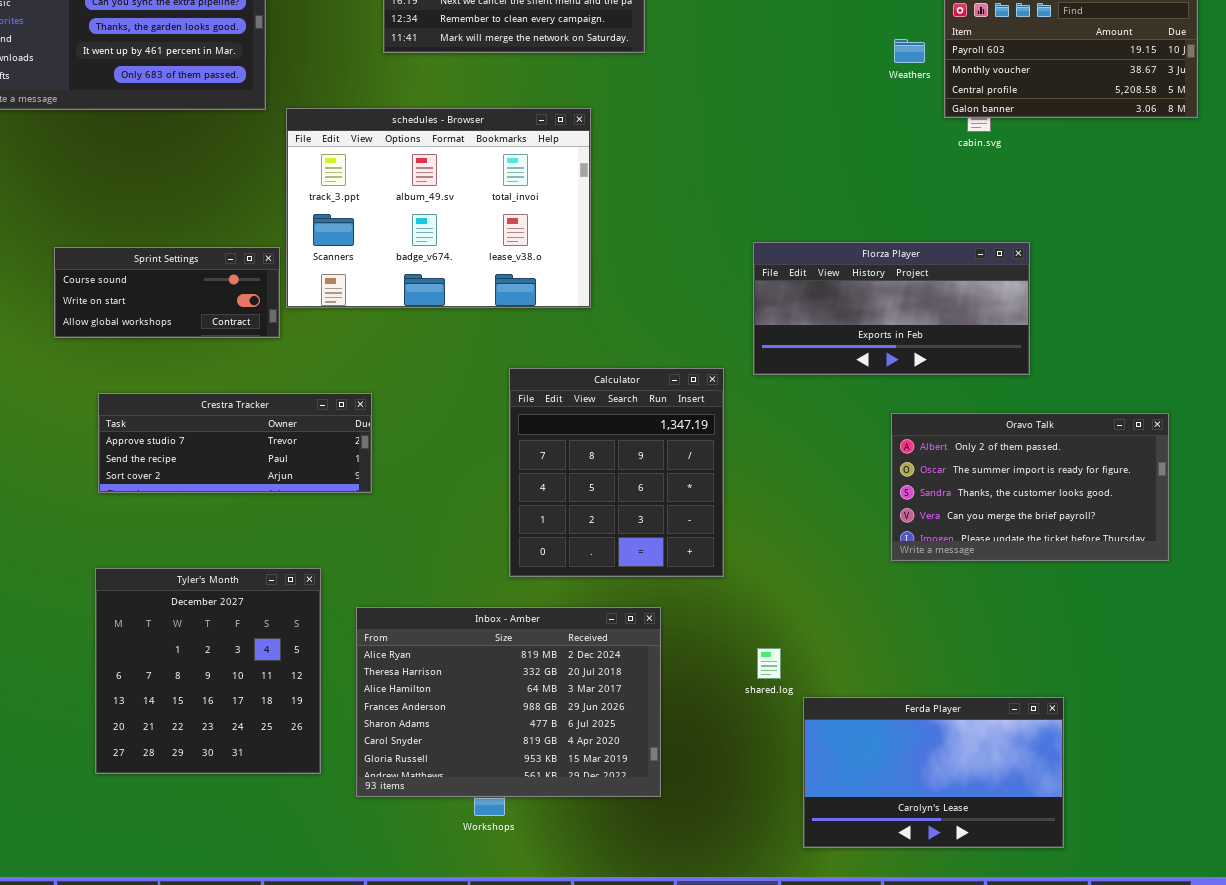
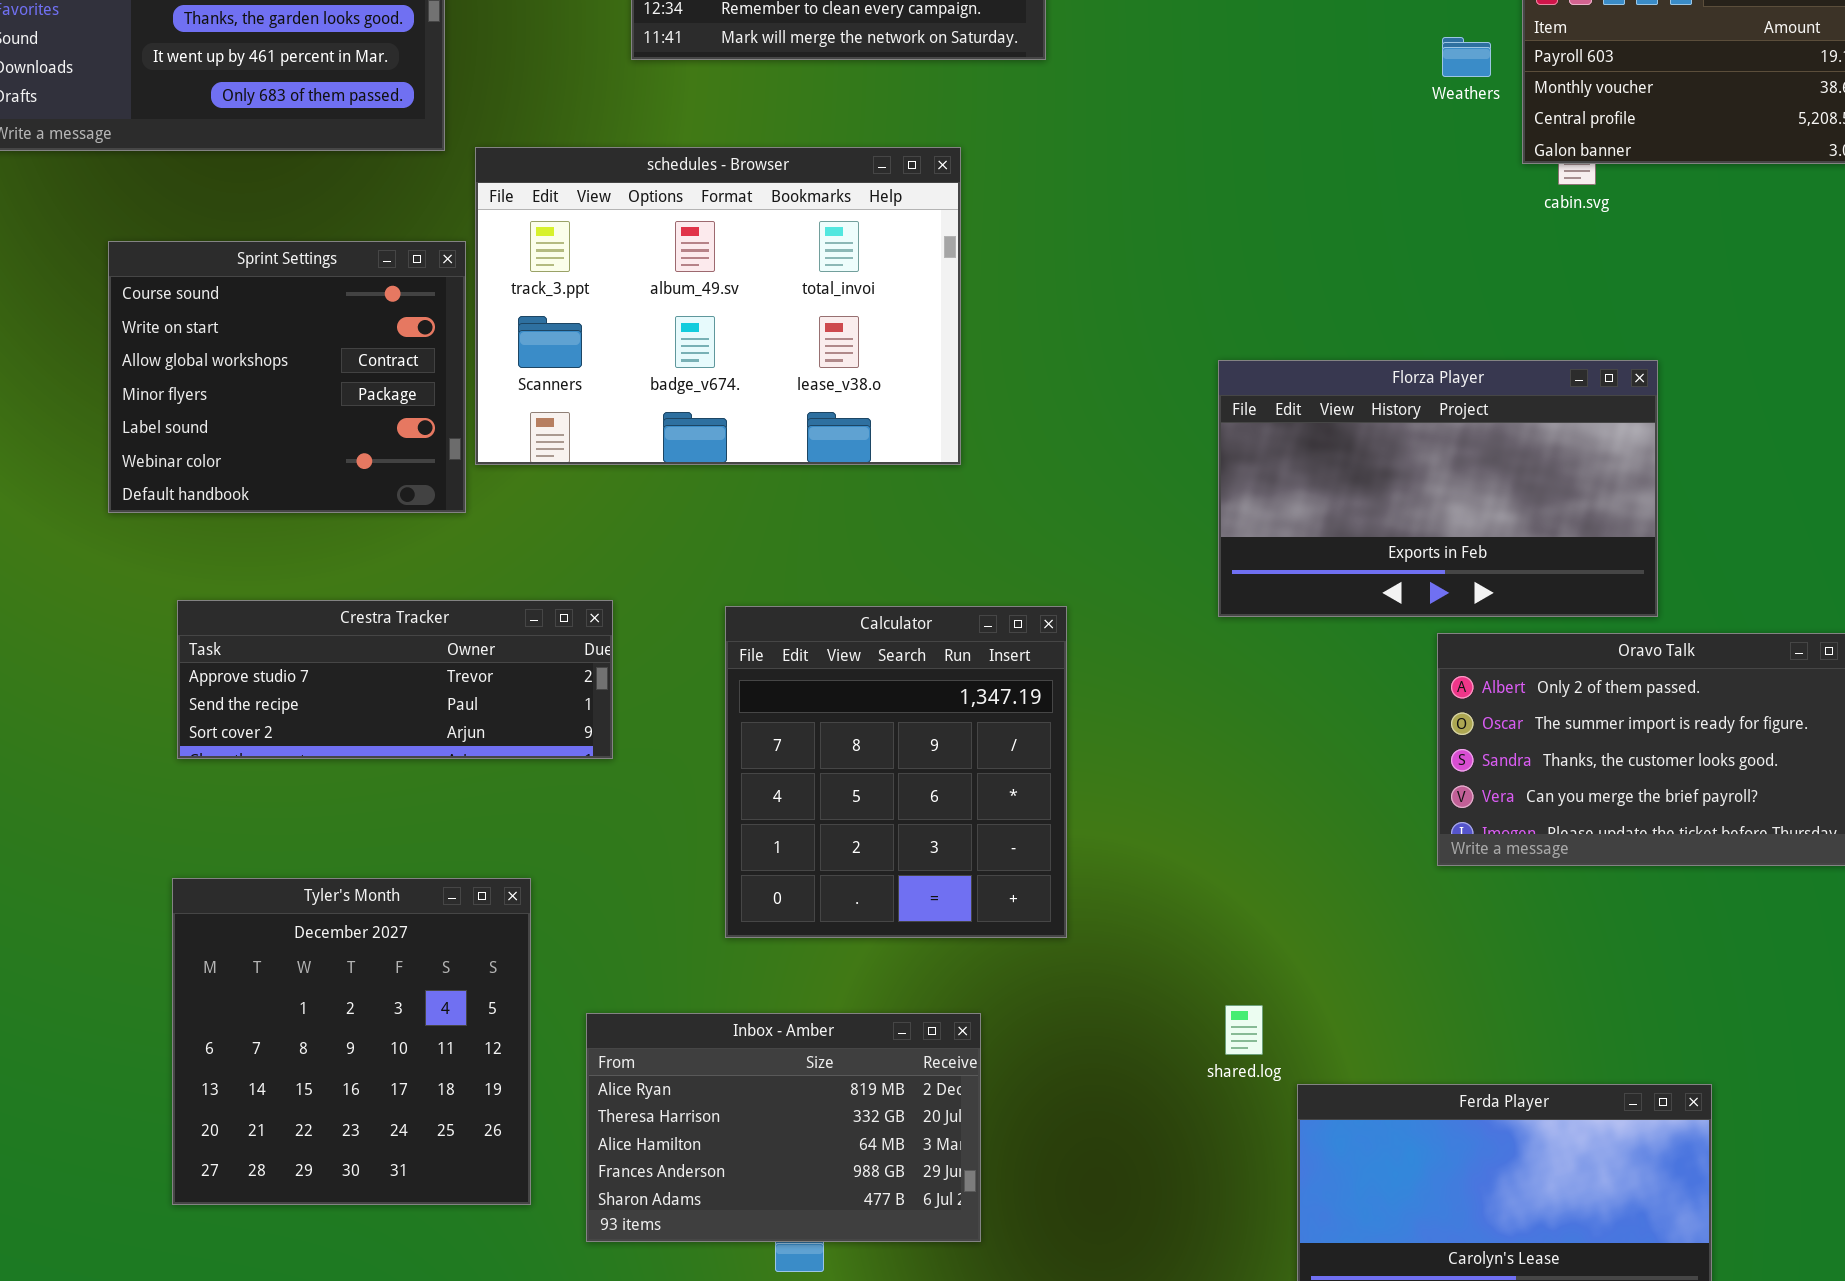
Florza Player: [753,242,1030,375] -> [1218,360,1658,617], resized
Sprint Settings: [54,247,280,338] -> [108,241,466,513], resized
Calculator: [509,368,724,577] -> [725,606,1067,938], moved
Inbox - Amber: [356,607,661,797] -> [586,1013,981,1242], resized

